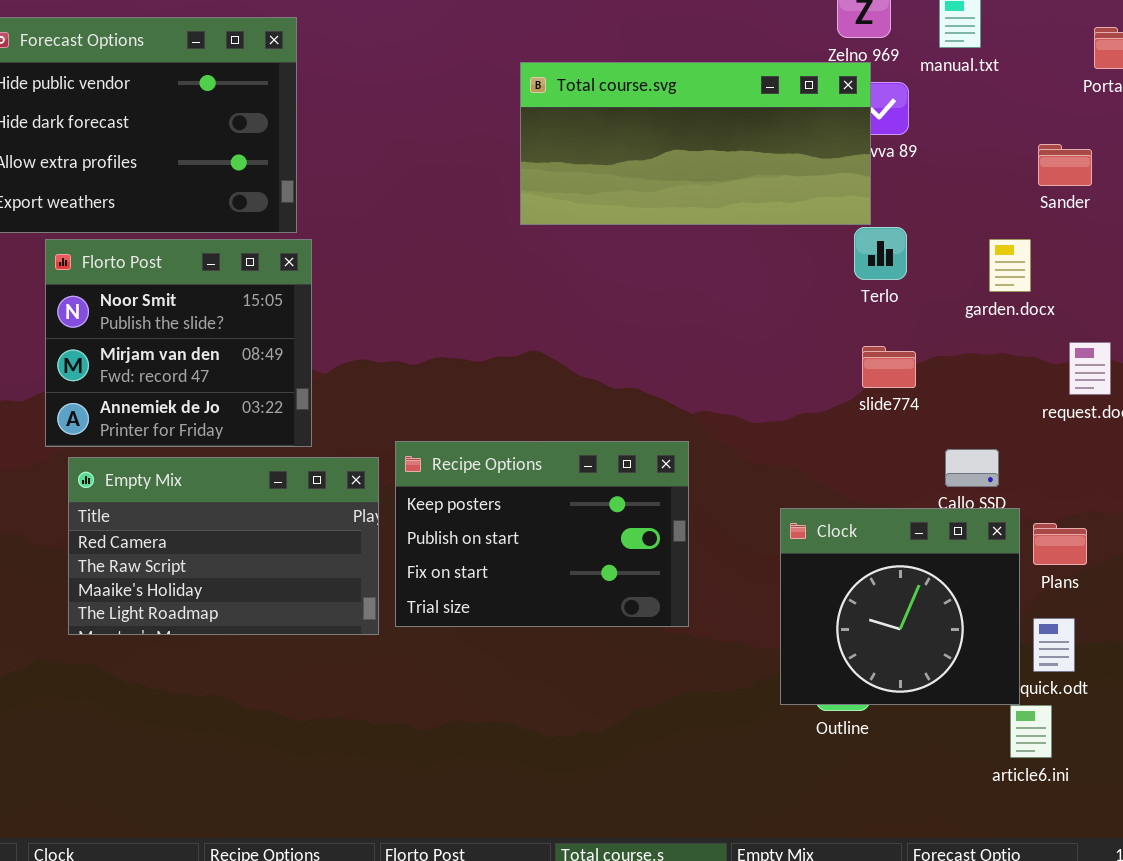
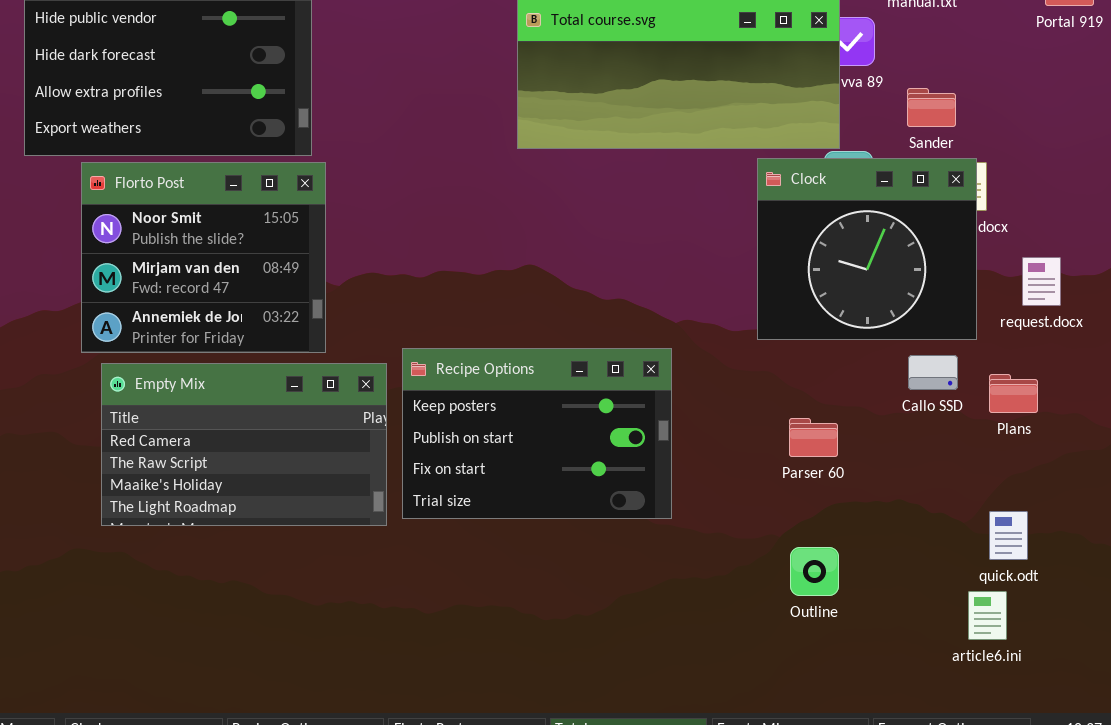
Sander: [1038,144,1092,186] -> [907,88,956,127], moved
Clock: [780,508,1020,705] -> [757,158,977,340], moved
Plans: [1033,523,1087,565] -> [989,374,1038,413], moved

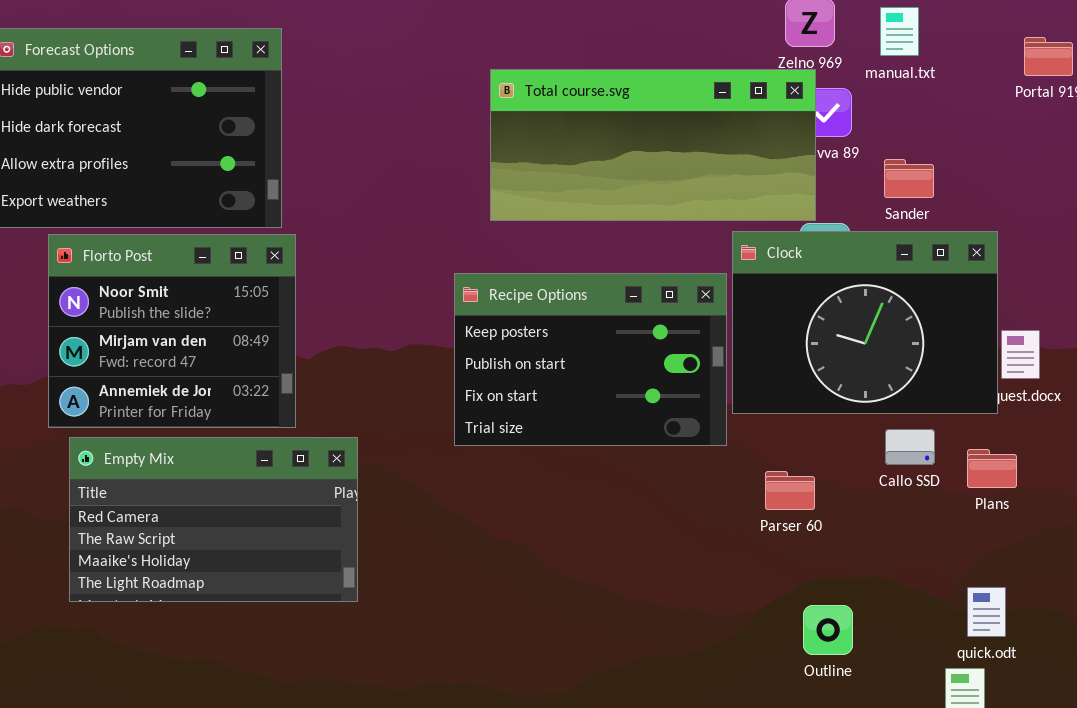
Clock: [757,158,977,340] -> [732,231,998,414], resized
Recipe Options: [402,348,672,519] -> [454,273,727,446], moved
Parser 60: [789,418,838,457] -> [765,471,815,510], moved
Outline: [790,547,839,596] -> [803,605,853,655], moved

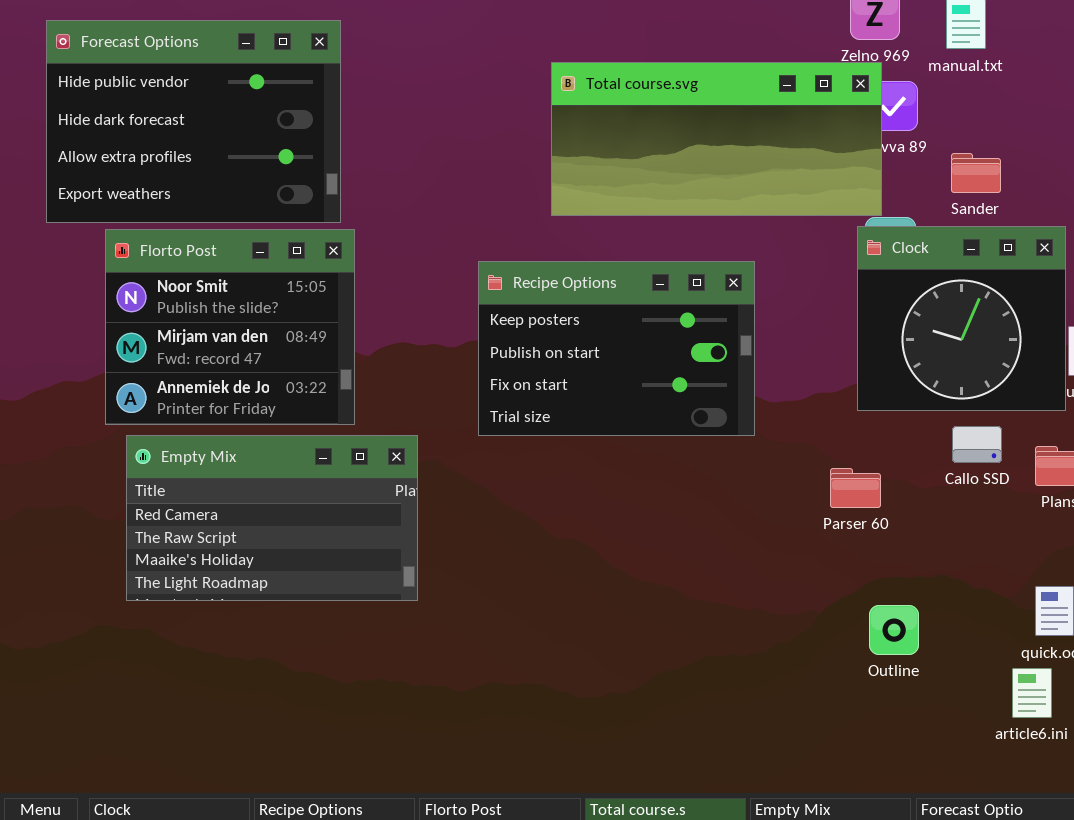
Clock: [732,231,998,414] -> [857,226,1066,411], resized
Recipe Options: [454,273,727,446] -> [478,261,755,436], moved

